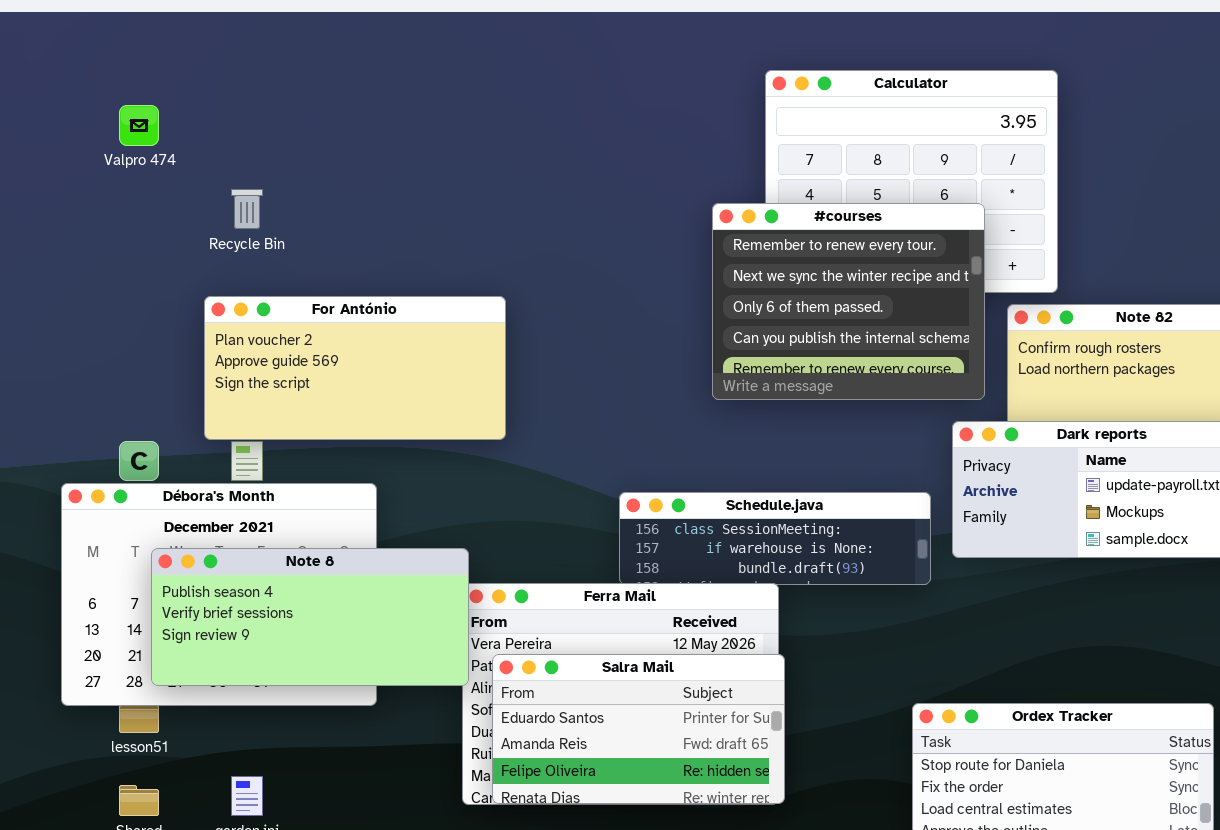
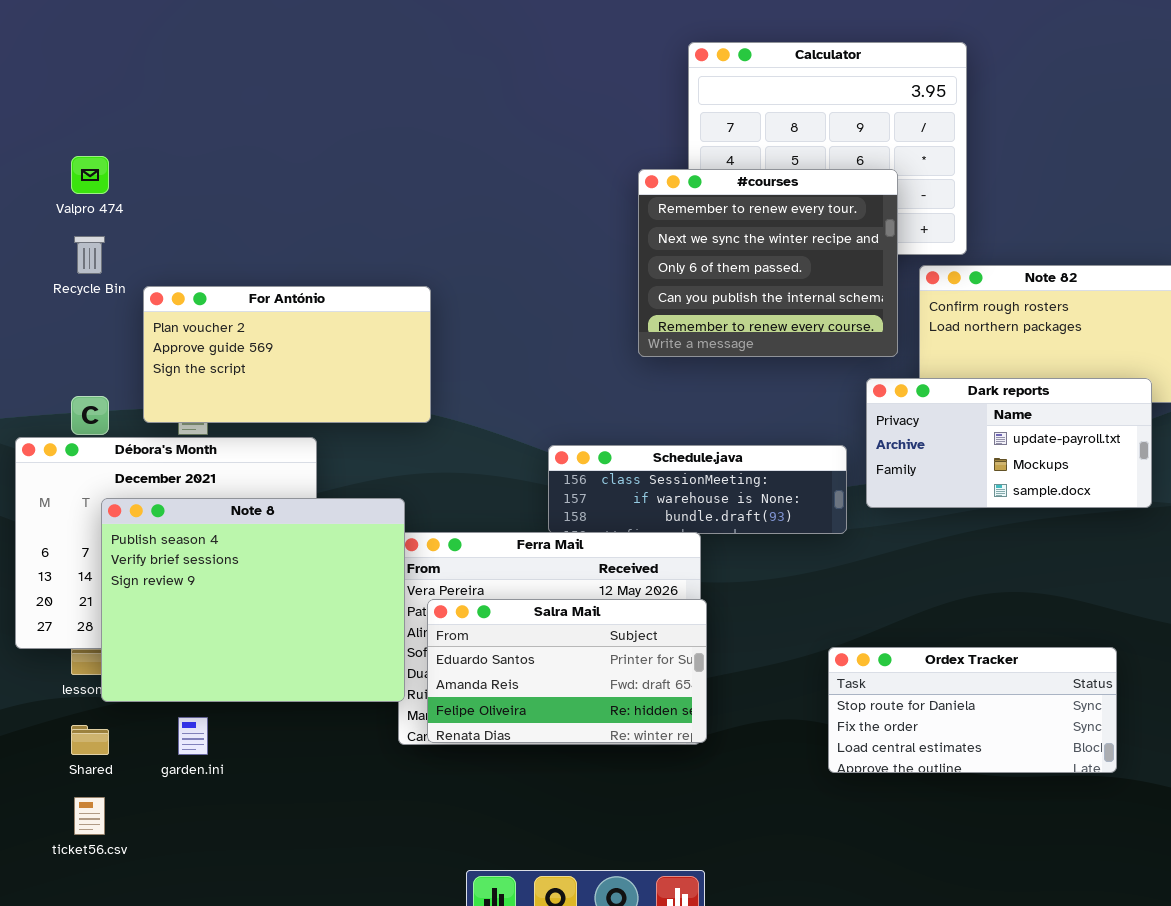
Valpro 474: [119,105,159,146] -> [71,156,109,194], moved
Recycle Bin: [231,189,263,229] -> [74,236,105,274], moved
For António: [204,296,506,440] -> [143,286,431,423], moved
Note 8: [151,548,469,686] -> [101,498,405,702], resized

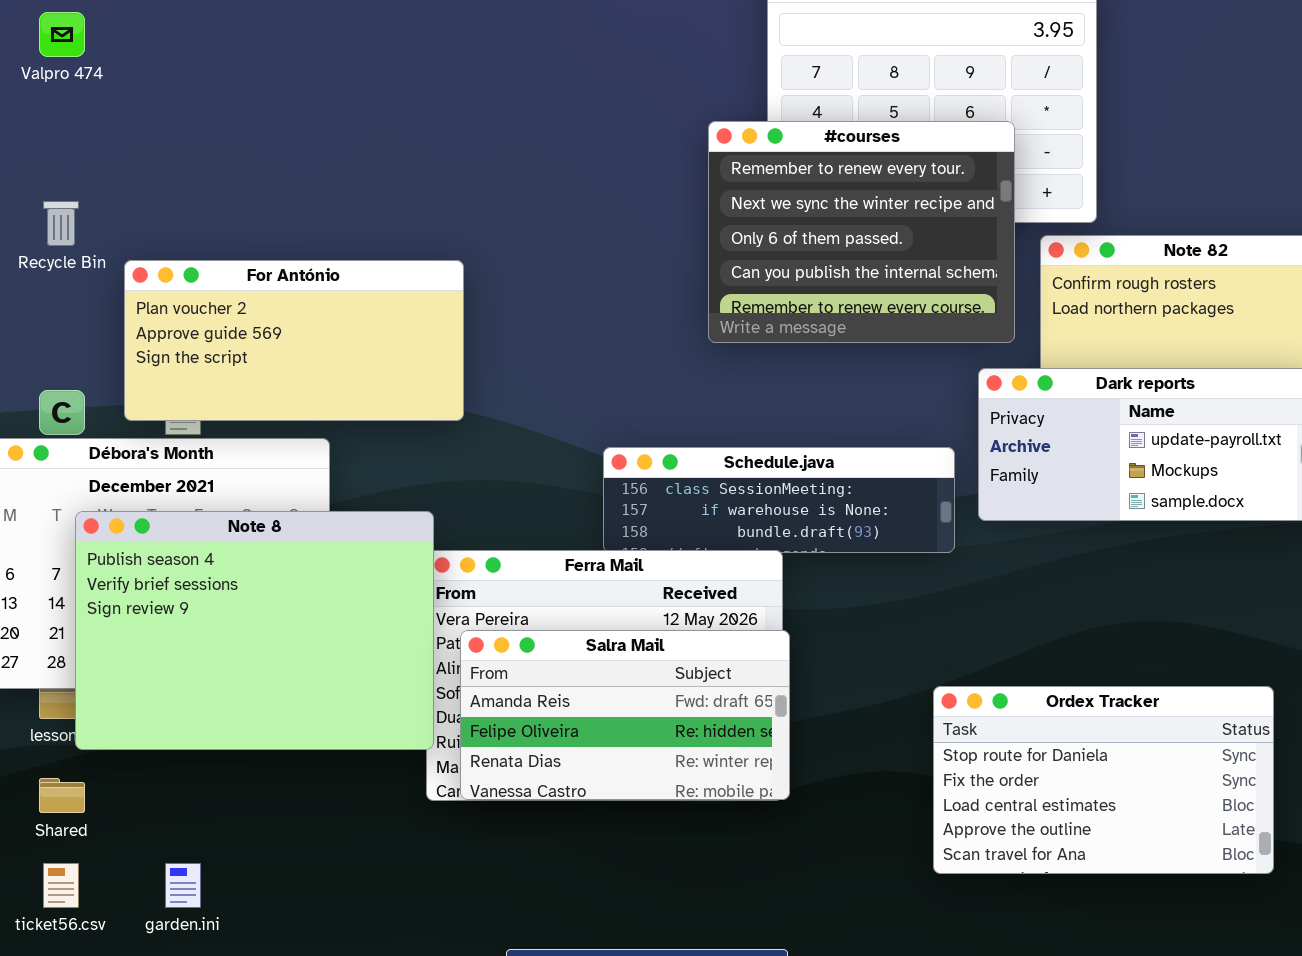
Valpro 474: [71,156,109,194] -> [39,12,85,57], moved
Salra Mail: [427,599,707,743] -> [460,630,790,800], scrolled down 1 row
Ordex Tracker: [828,647,1117,773] -> [933,686,1274,874], resized
garden.ini: [178,717,208,755] -> [165,863,201,908], moved

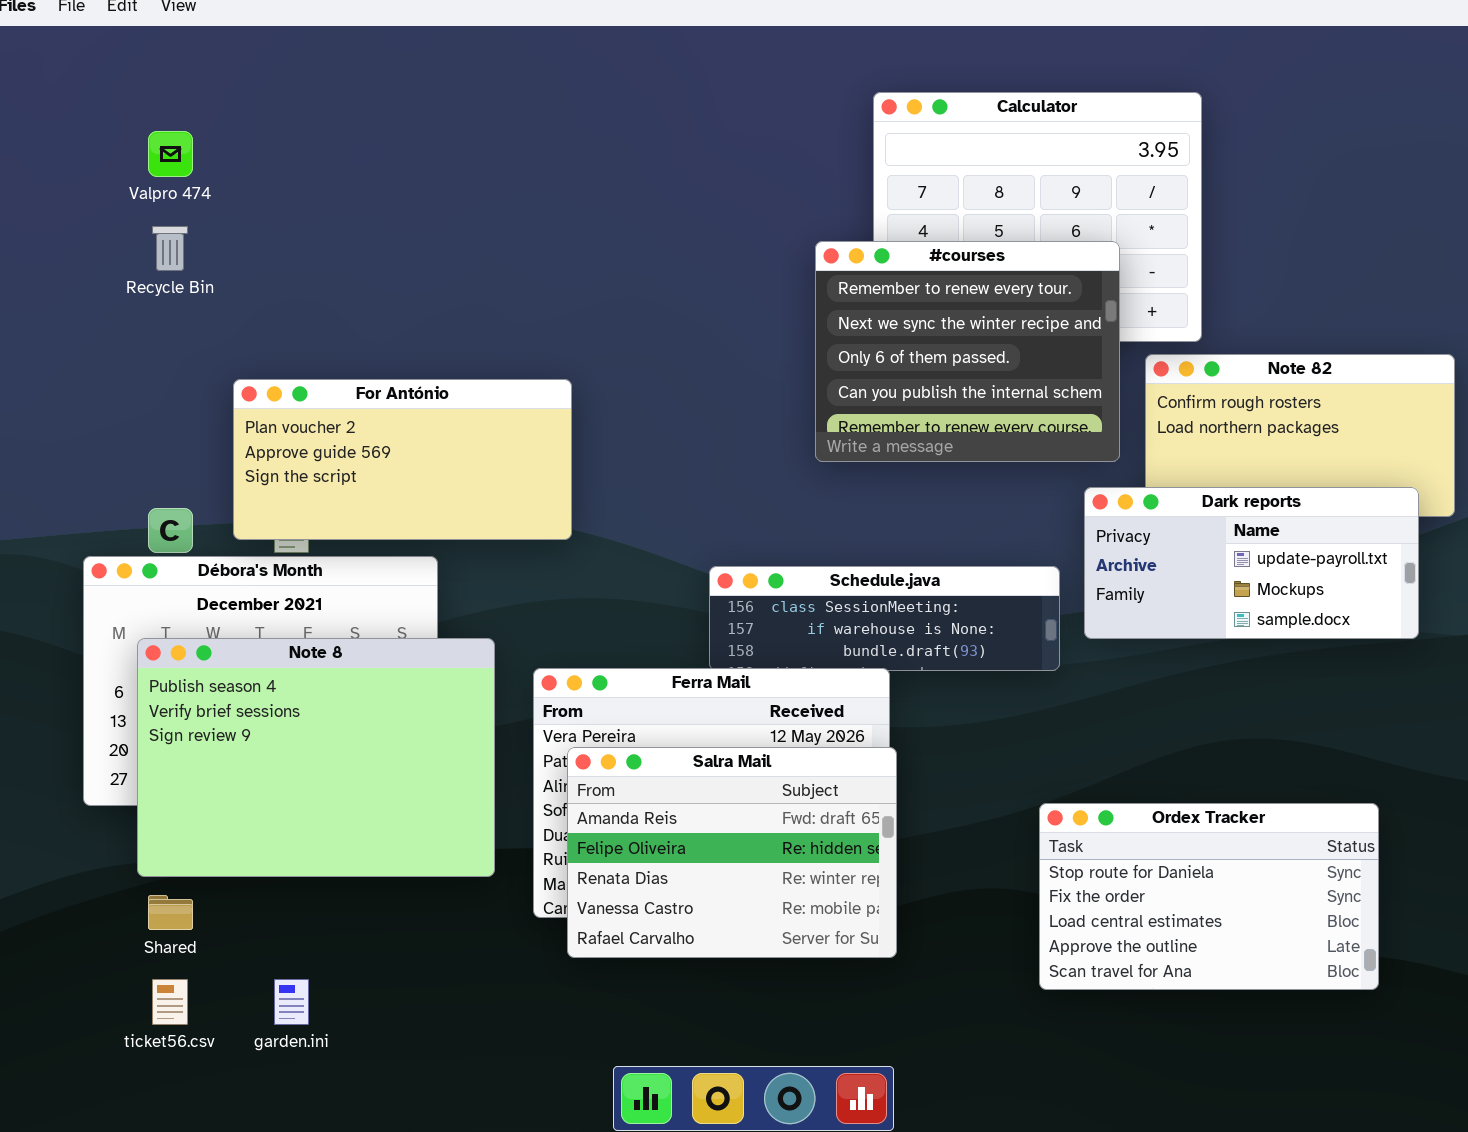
Recycle Bin: [43,201,79,246] -> [152,226,188,271], moved
Note 8: [75,511,434,750] -> [137,638,495,877], moved
Salra Mail: [460,630,790,800] -> [567,747,897,958], resized

